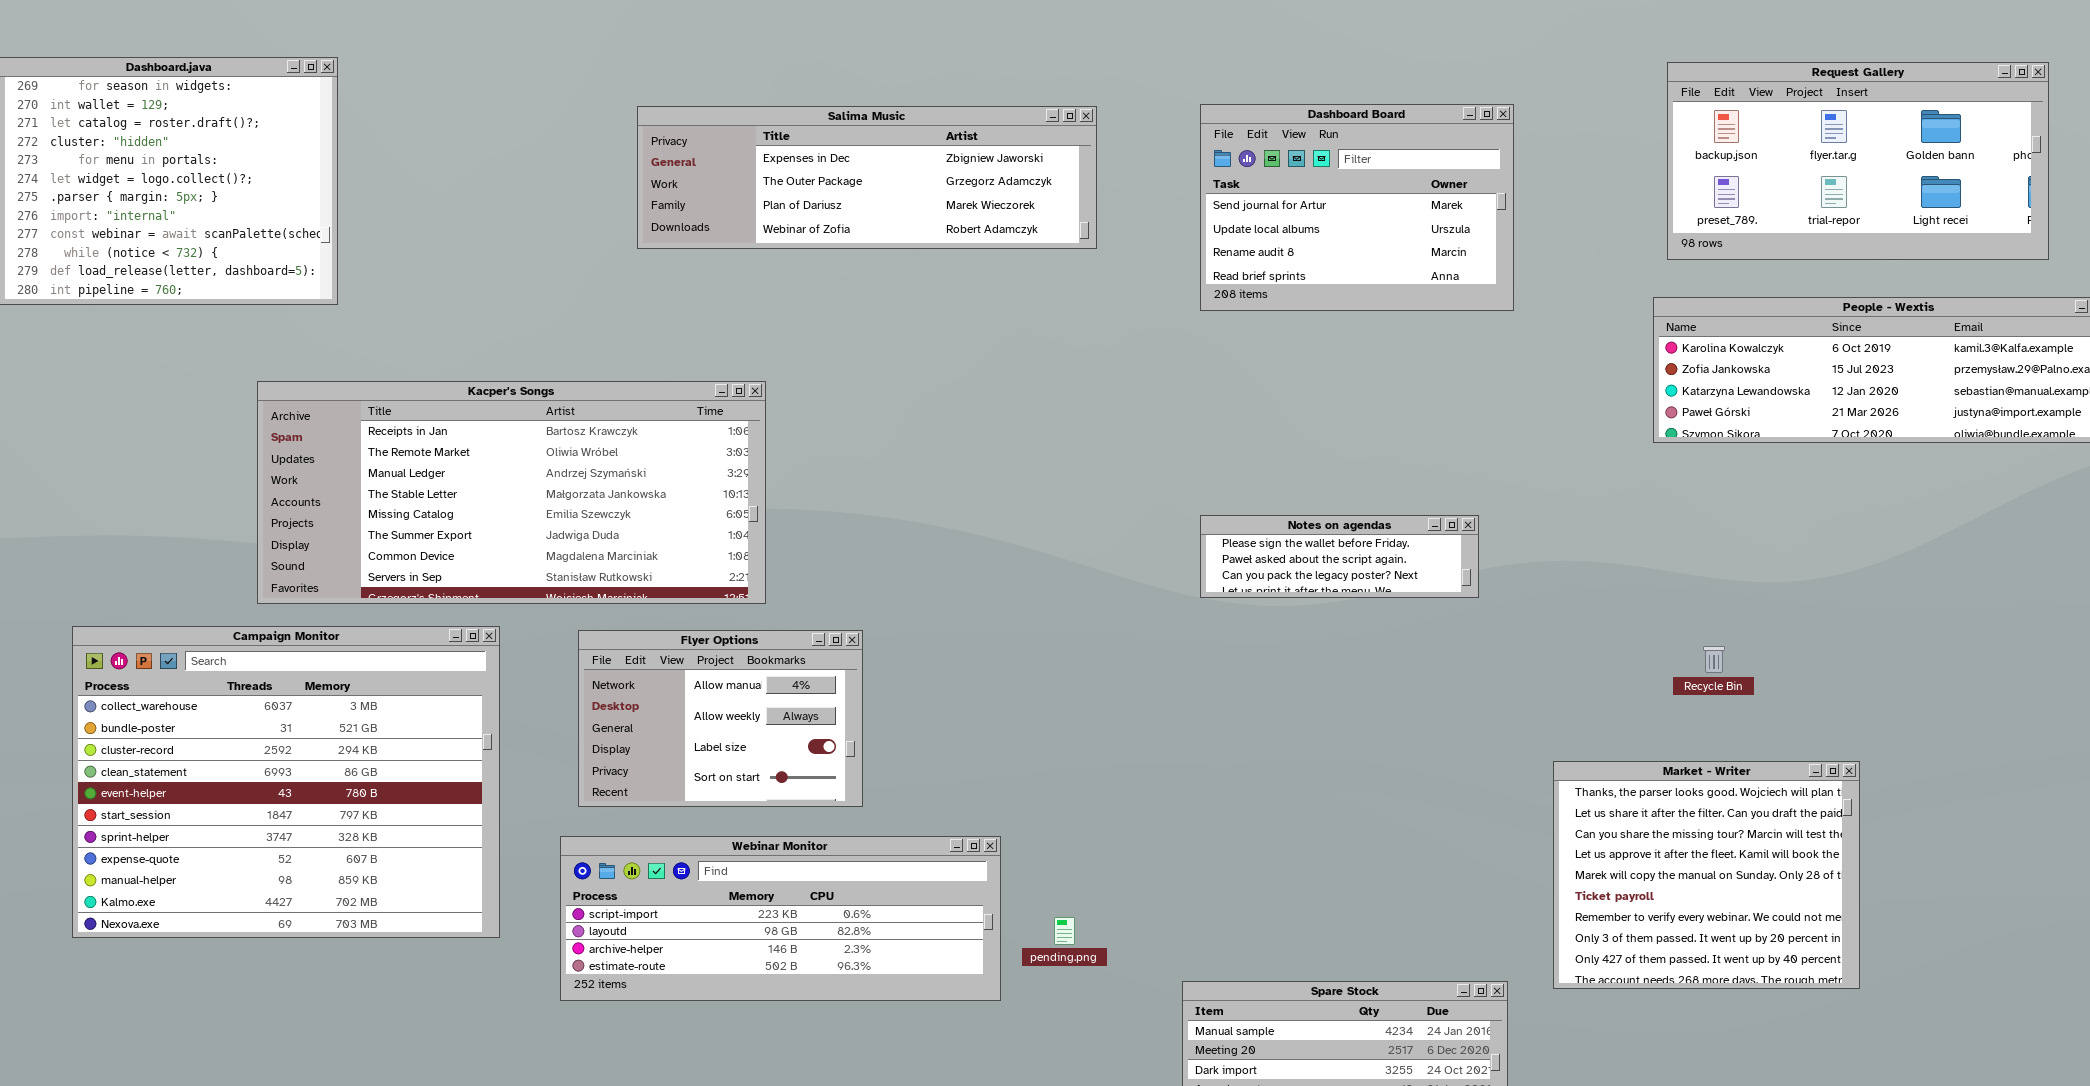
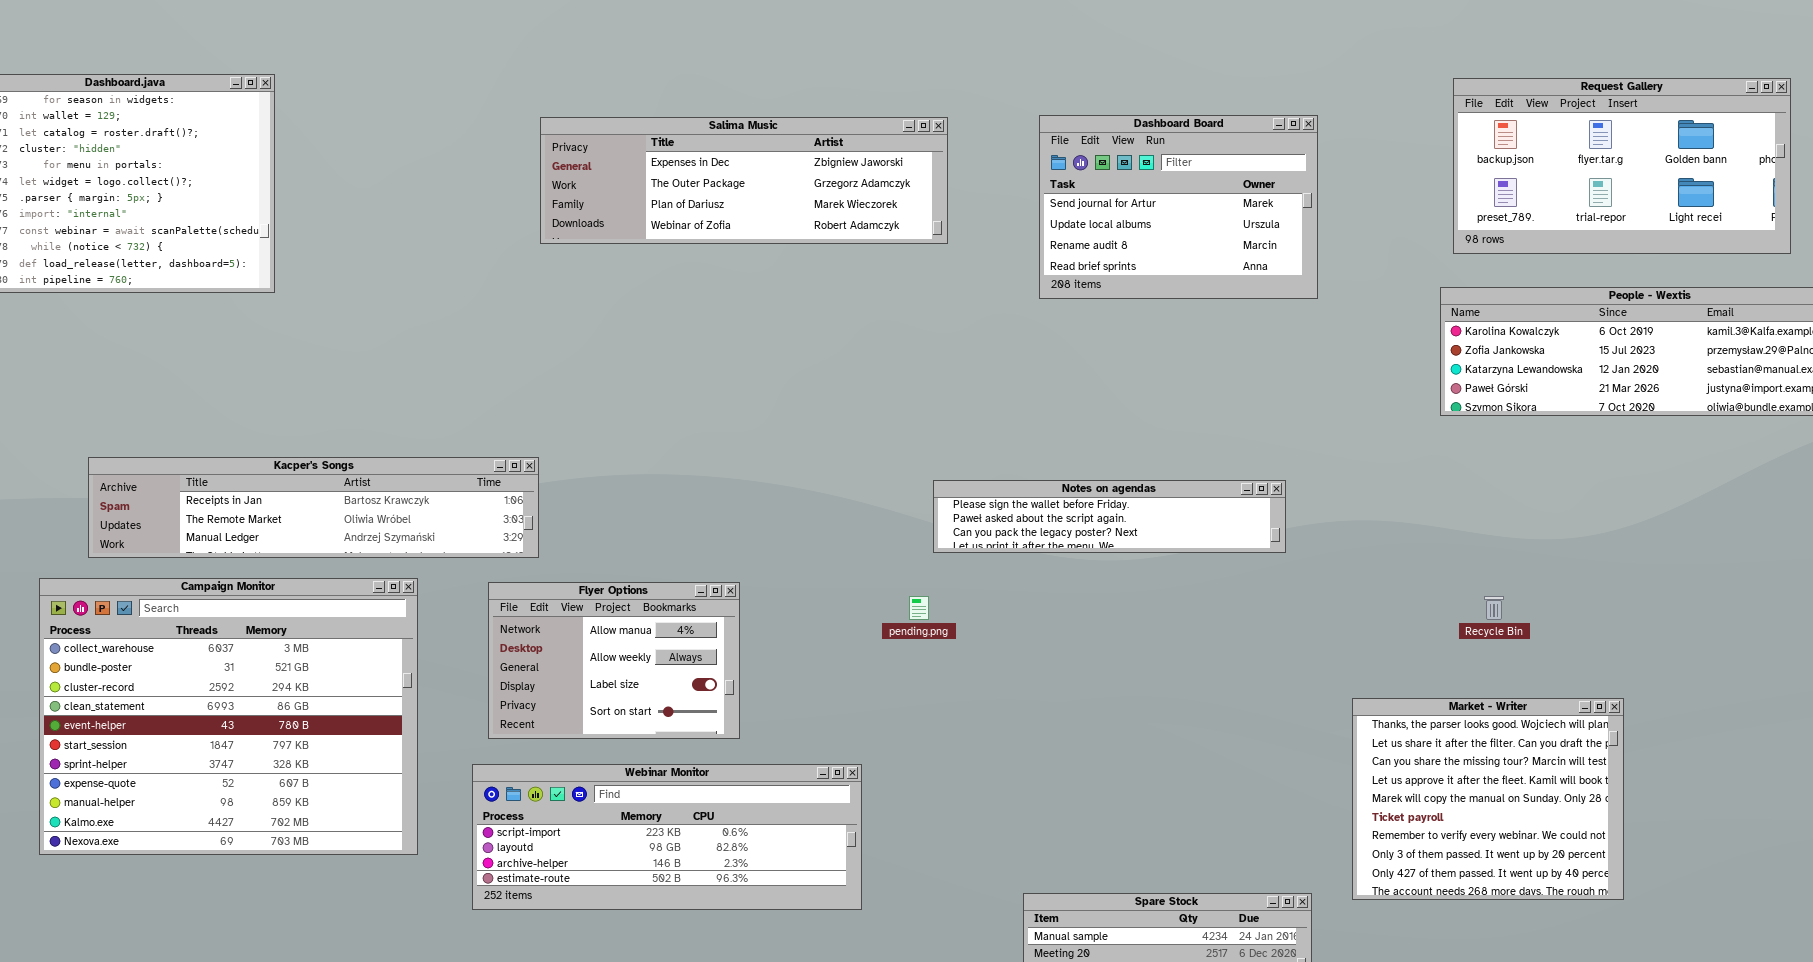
Kacper's Songs: [257,381,766,604] -> [88,457,539,558], moved, resized
Notes on agendas: [1200,515,1479,598] -> [933,480,1286,553], resized
pending.png: [1054,917,1075,945] -> [909,596,929,620], moved

